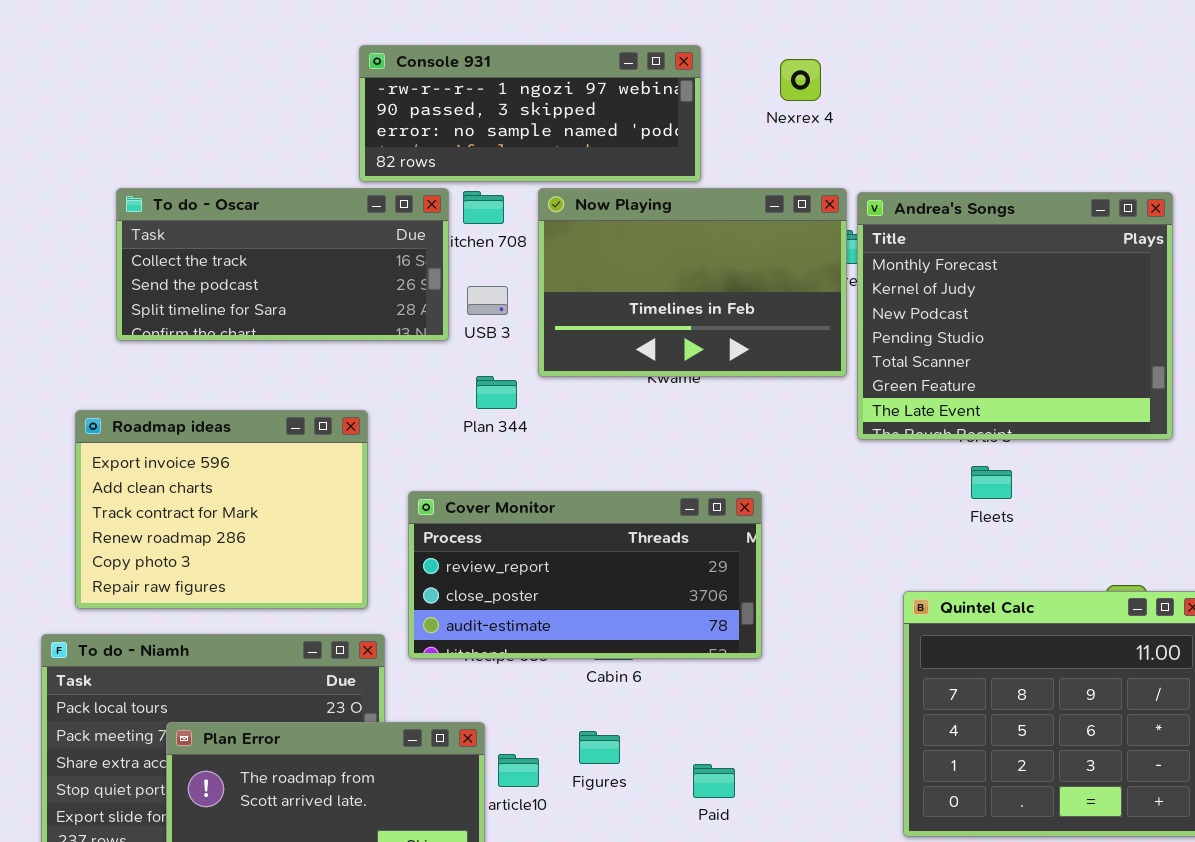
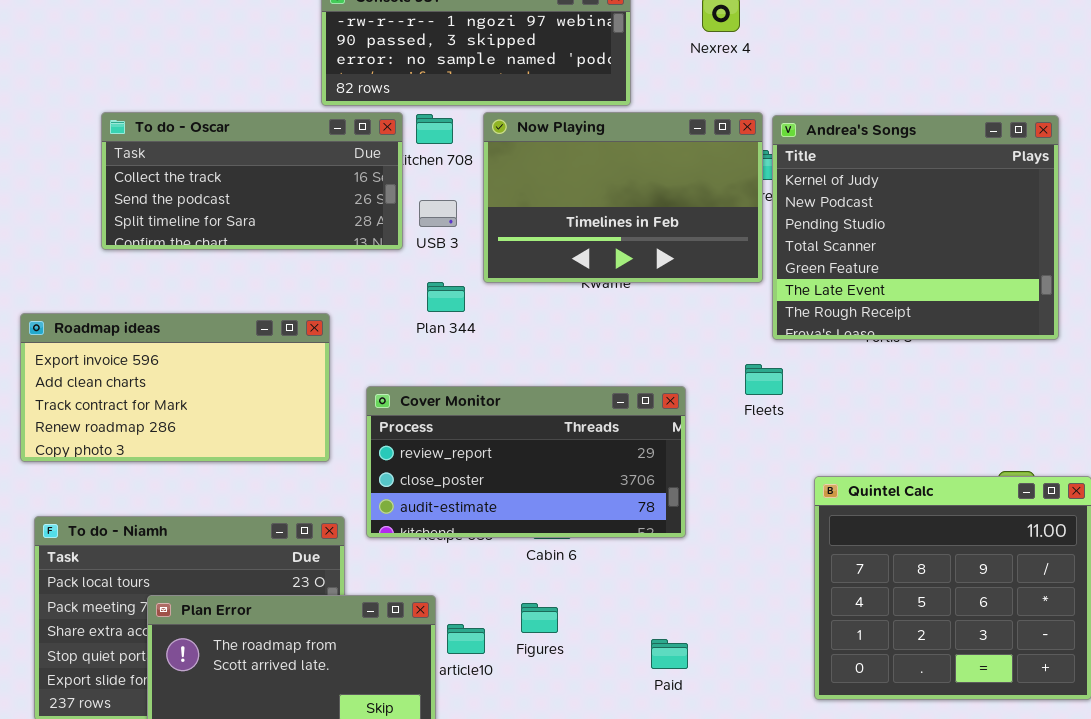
Andrea's Songs: [857,192,1173,440] -> [772,115,1059,340], scrolled down 1 row
Roadmap ideas: [75,410,368,609] -> [20,313,330,462], resized
Fleets: [971,466,1012,499] -> [745,364,783,395], moved
Paid: [693,764,735,798] -> [651,639,688,669], moved

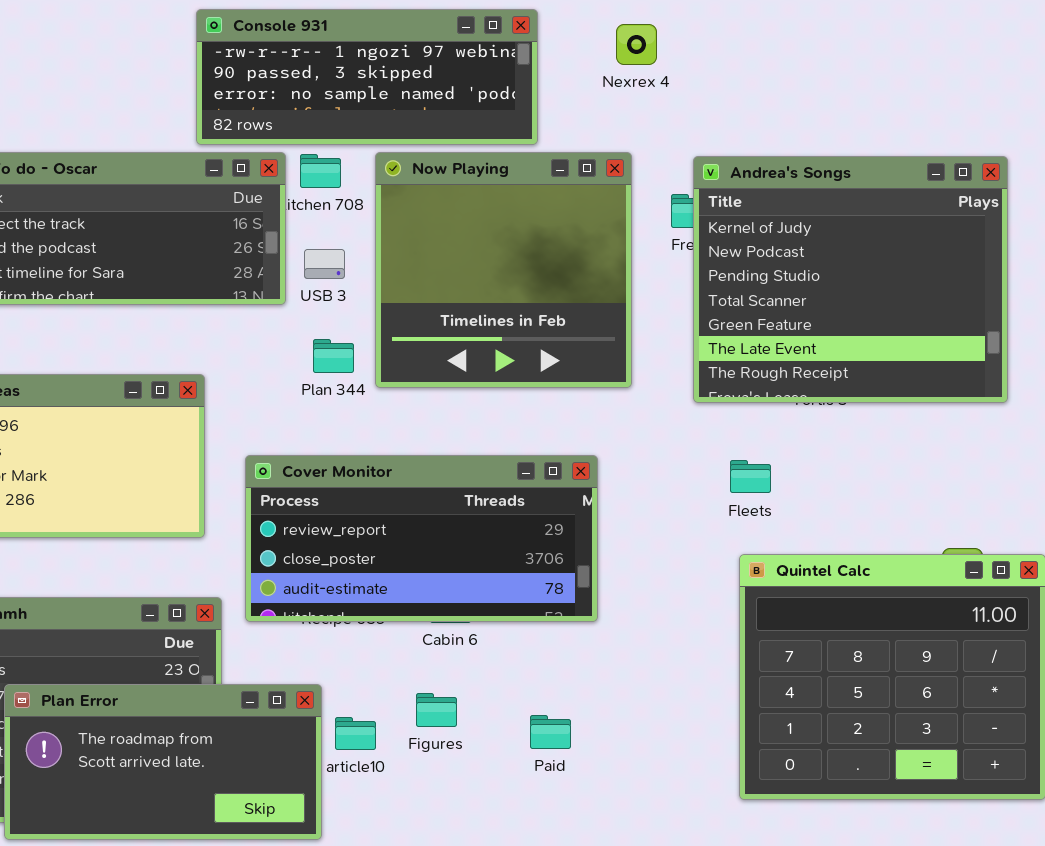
Now Playing: [483,112,763,283] -> [375,152,632,388], resized
Fleets: [745,364,783,395] -> [730,460,771,493], moved
Paid: [651,639,688,669] -> [530,715,571,749], moved

